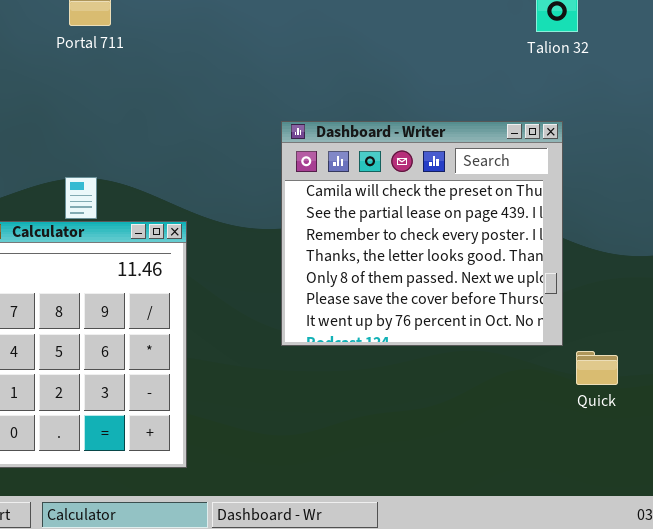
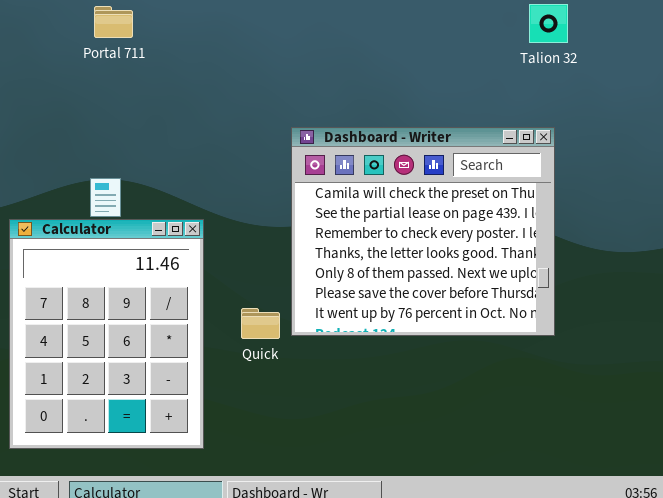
Quick: [576,351,618,385] -> [241,308,280,339], moved

